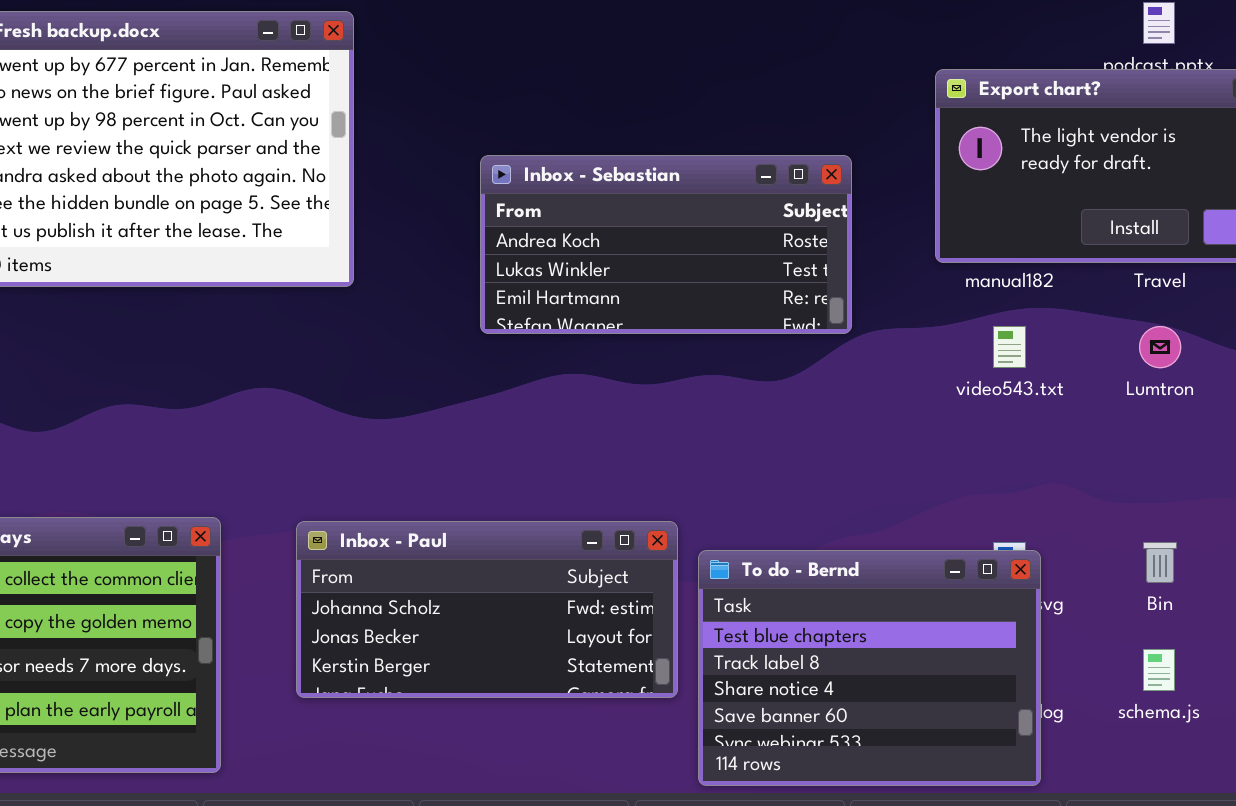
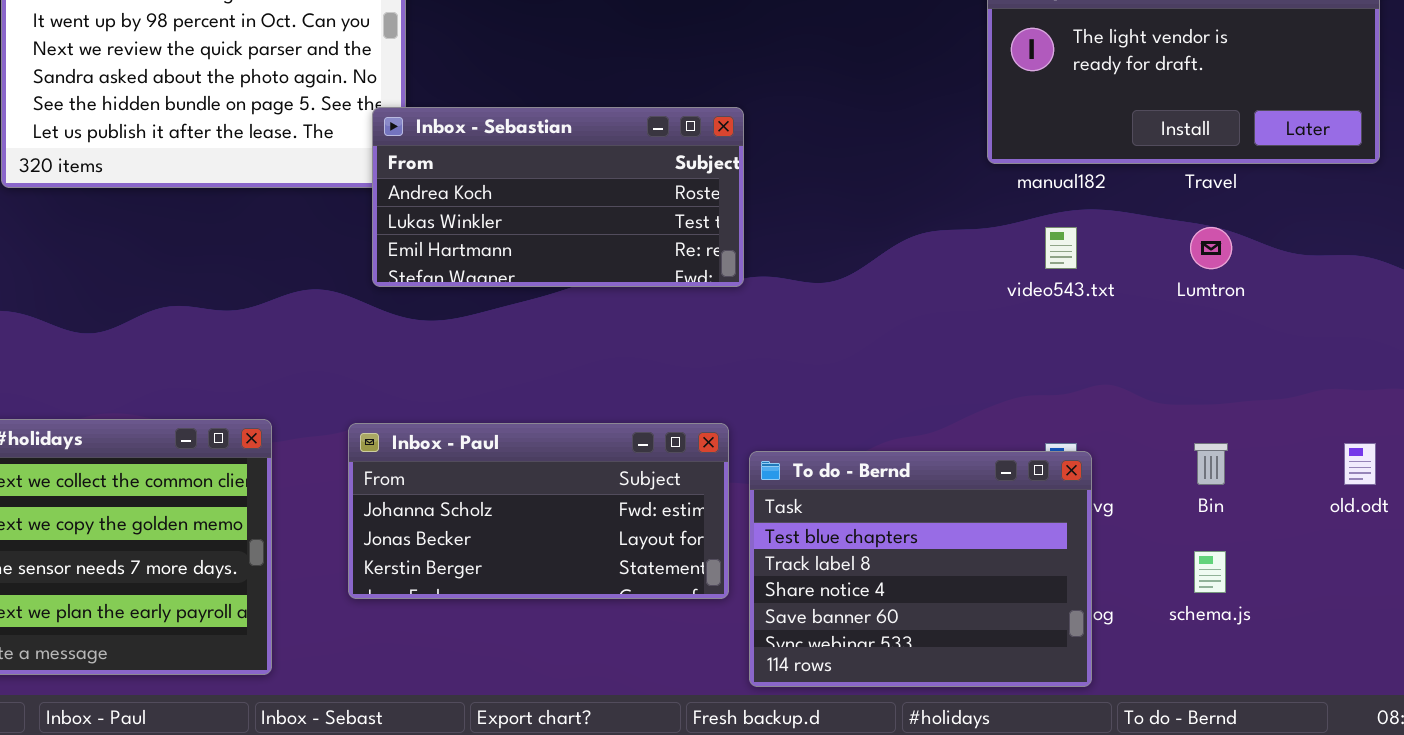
Inbox - Sebastian: [480,155,852,334] -> [372,107,744,287], moved

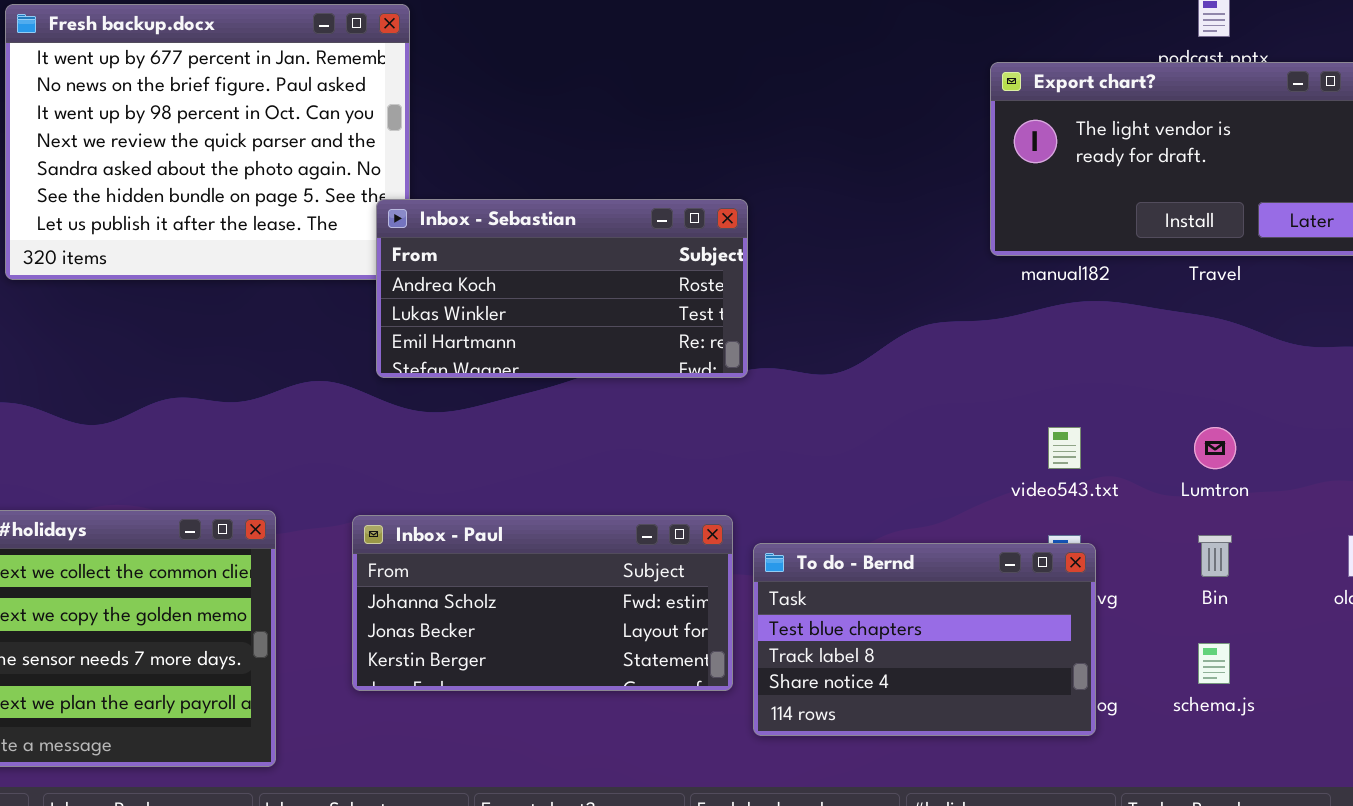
video543.txt: [1045,227,1077,269] -> [1048,427,1081,469], moved
Lumtron: [1190,227,1232,269] -> [1194,427,1236,469], moved
To do - Bernd: [749,451,1092,687] -> [753,543,1096,736], resized

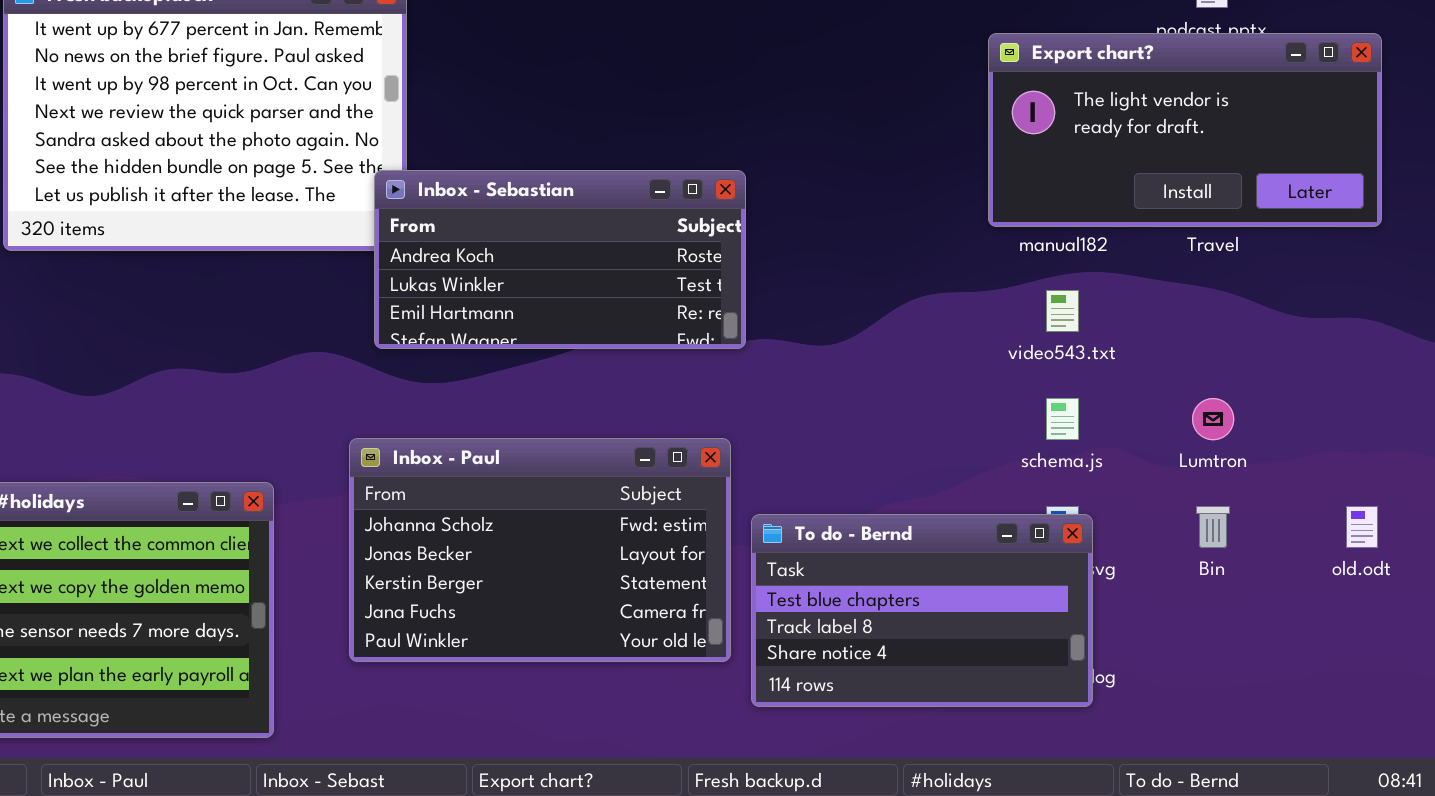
video543.txt: [1048,427,1081,469] -> [1046,290,1079,332], moved
Inbox - Paul: [352,515,733,691] -> [349,438,731,662], resized
schema.js: [1198,643,1230,684] -> [1046,398,1079,440], moved

